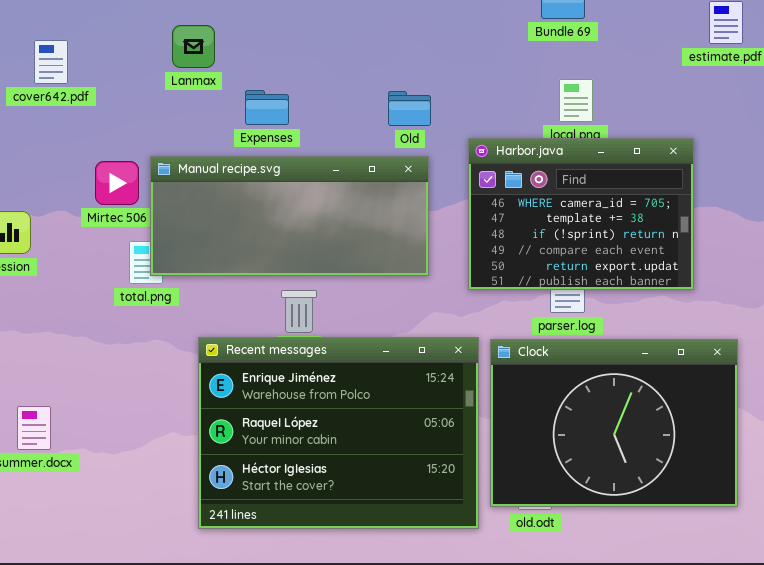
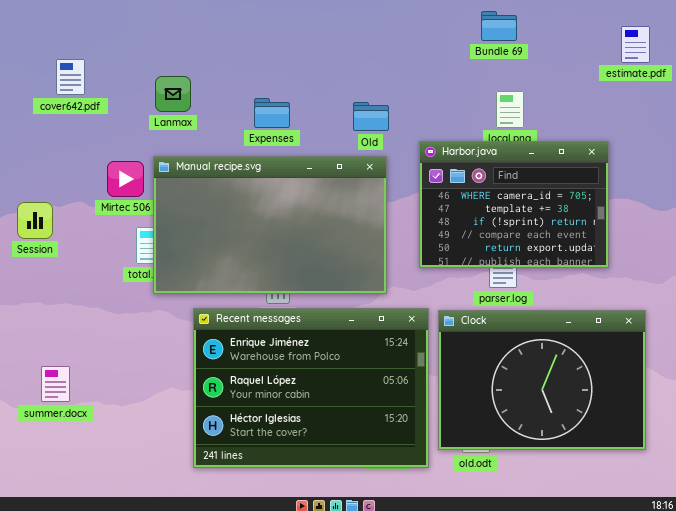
Lanmax: [172,25,215,68] -> [155,76,191,112], moved
Expenses: [245,90,289,125] -> [254,98,290,128], moved
Manual recipe.svg: [150,156,429,276] -> [153,156,387,294], resized

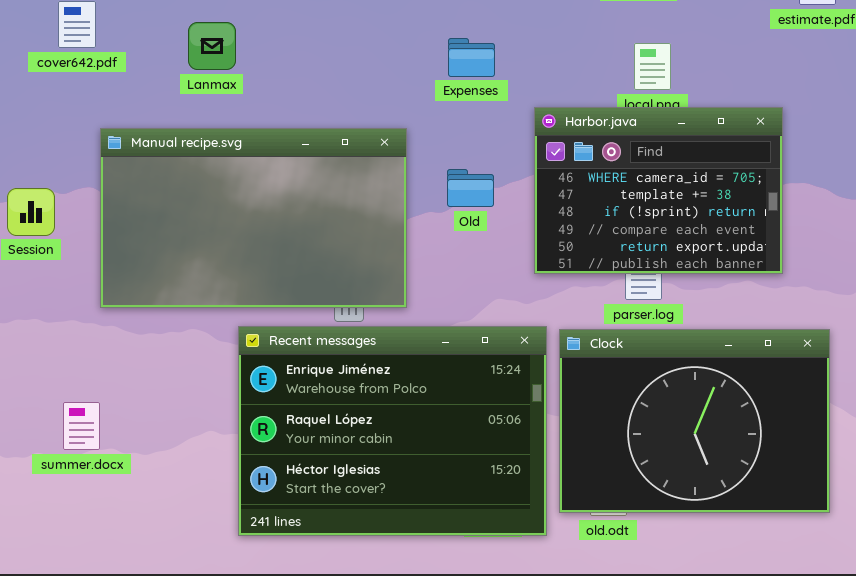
Expenses: [254,98,290,128] -> [448,38,495,77], moved
Old: [353,102,389,131] -> [447,169,494,207], moved
Manual recipe.svg: [153,156,387,294] -> [100,128,407,308], moved
summer.docx: [41,366,70,402] -> [63,402,100,450], moved

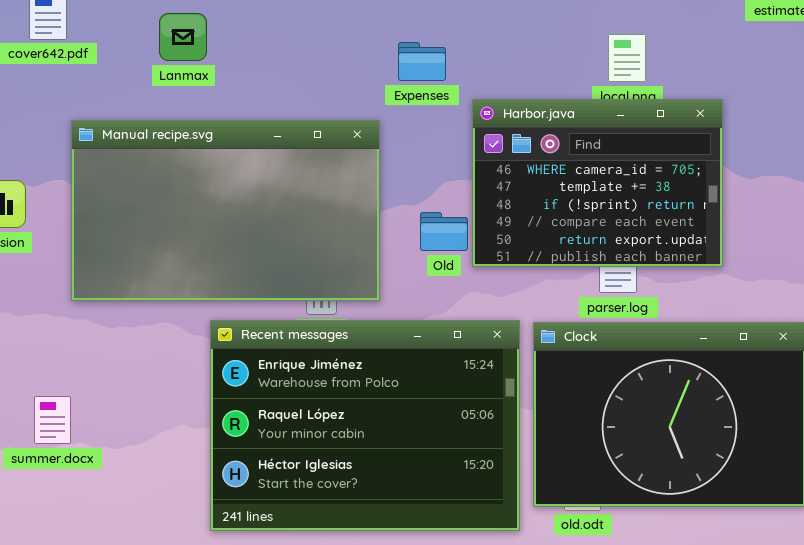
Expenses: [448,38,495,77] -> [398,42,446,81], moved
Harbor.java: [534,107,783,274] -> [472,99,723,267], moved
Old: [447,169,494,207] -> [420,212,468,251], moved

